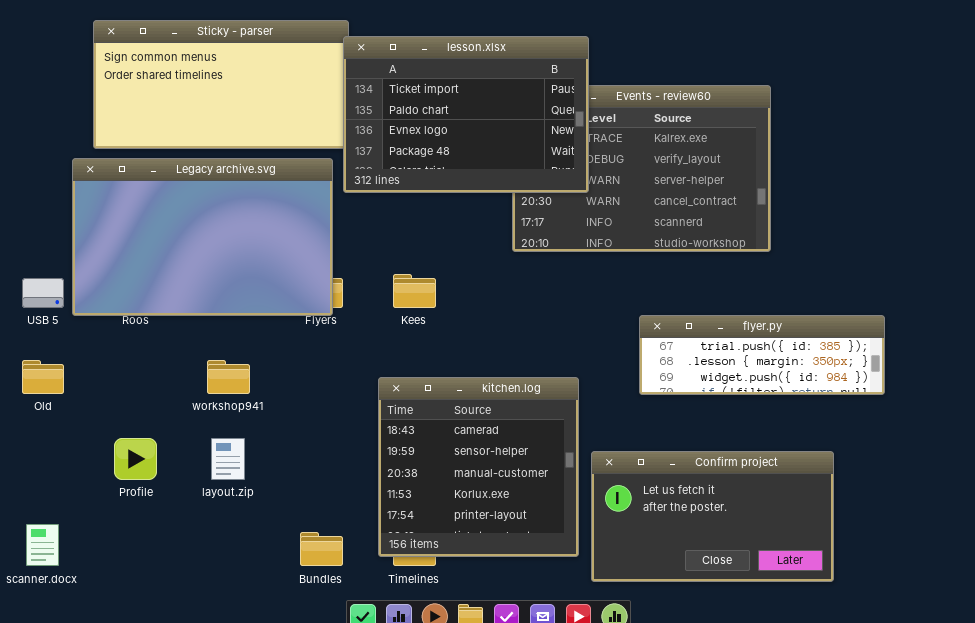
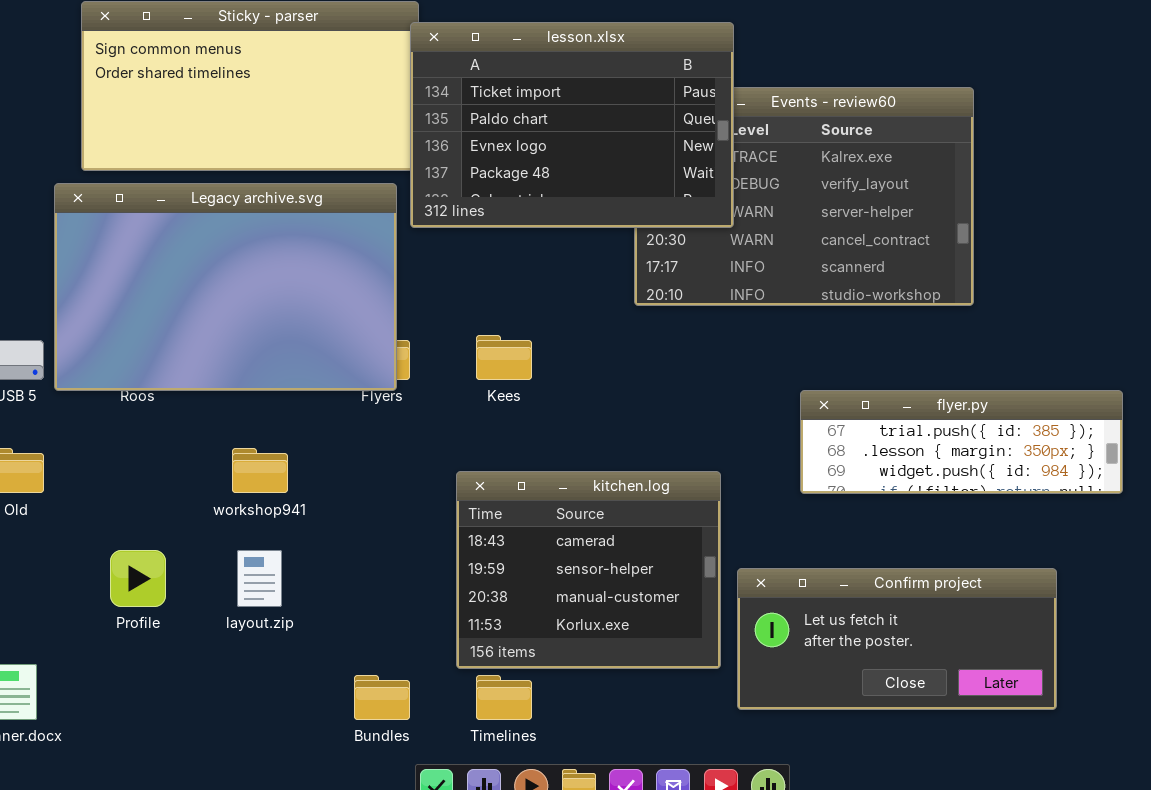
kitchen.log: [378,377,579,557] -> [456,471,721,669], resized
Confirm project: [591,451,834,582] -> [737,568,1057,710], resized

